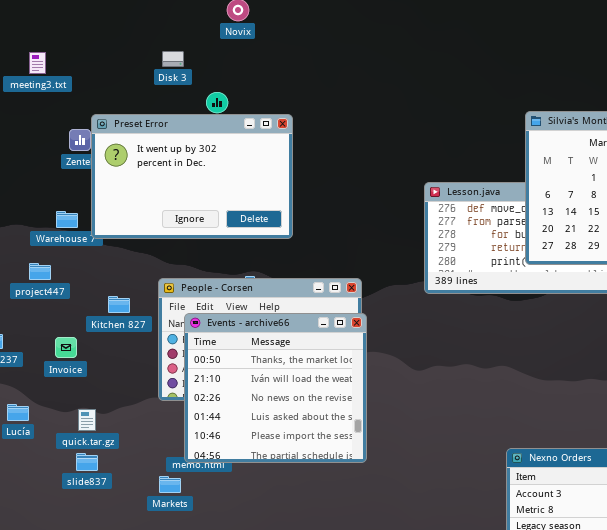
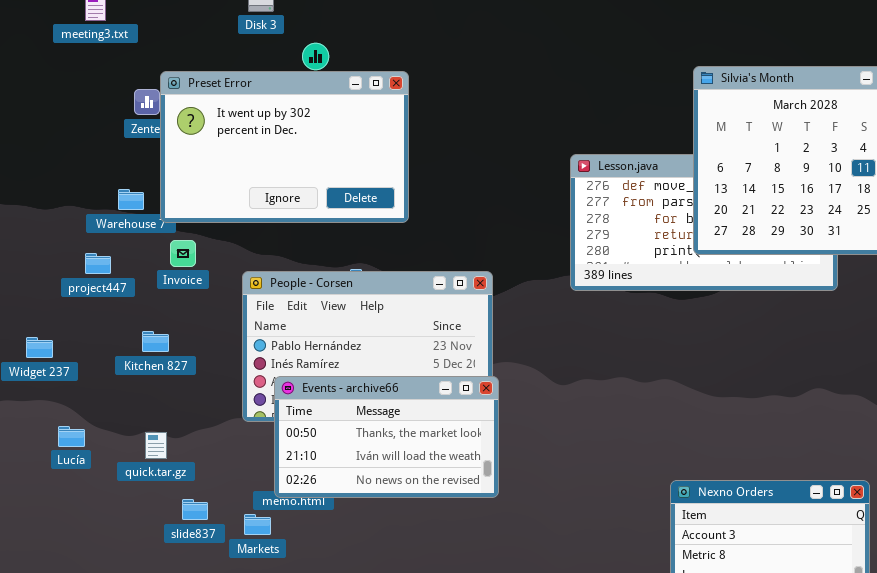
Kitchen 827: [108,296,130,313] -> [142,331,169,352], moved
Events - archive66: [184,313,367,463] -> [274,376,499,498], resized
Invoice: [55,337,77,358] -> [170,240,196,267], moved
slide837: [76,453,98,471] -> [182,499,208,520], moved

